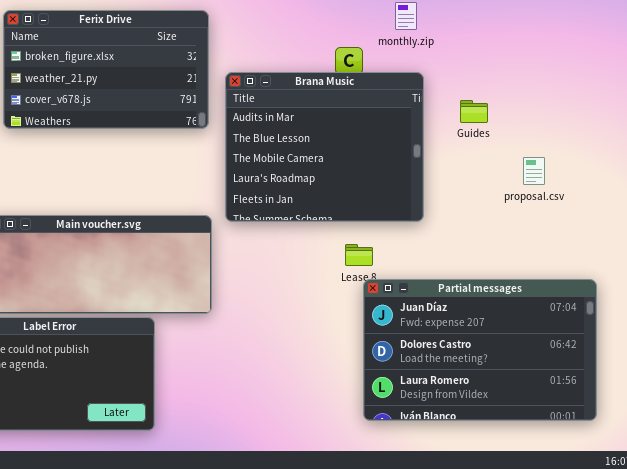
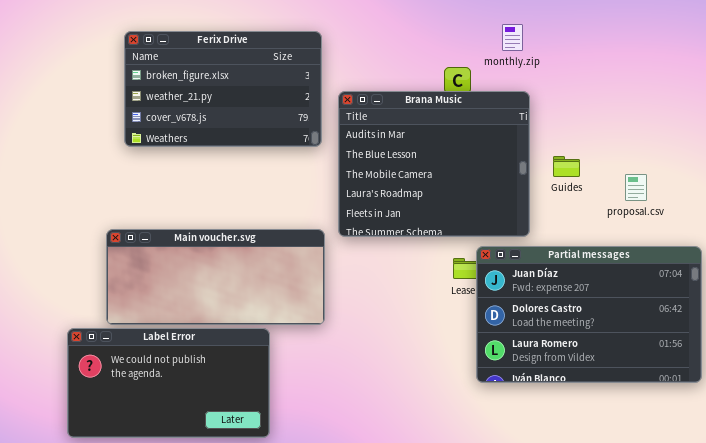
Guides: [460,100,488,123] -> [553,156,580,177], moved
Partial messages: [363,279,597,421] -> [476,246,702,383], moved

